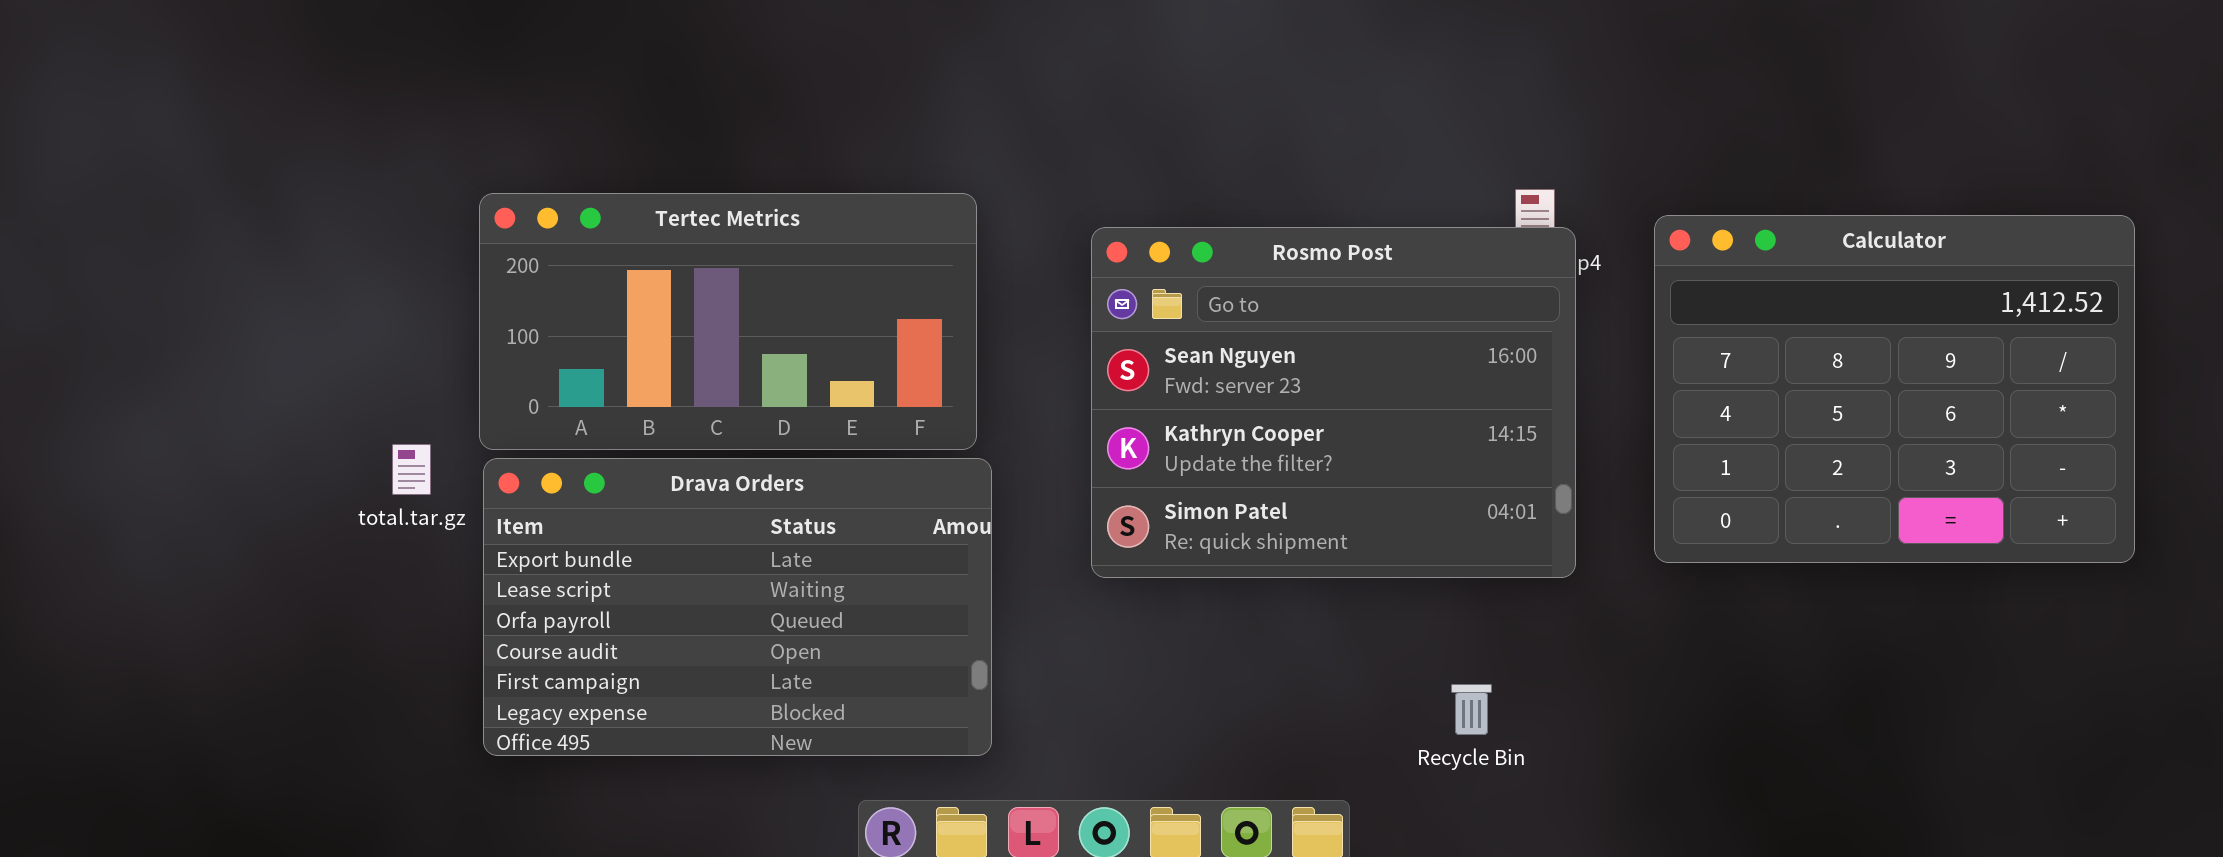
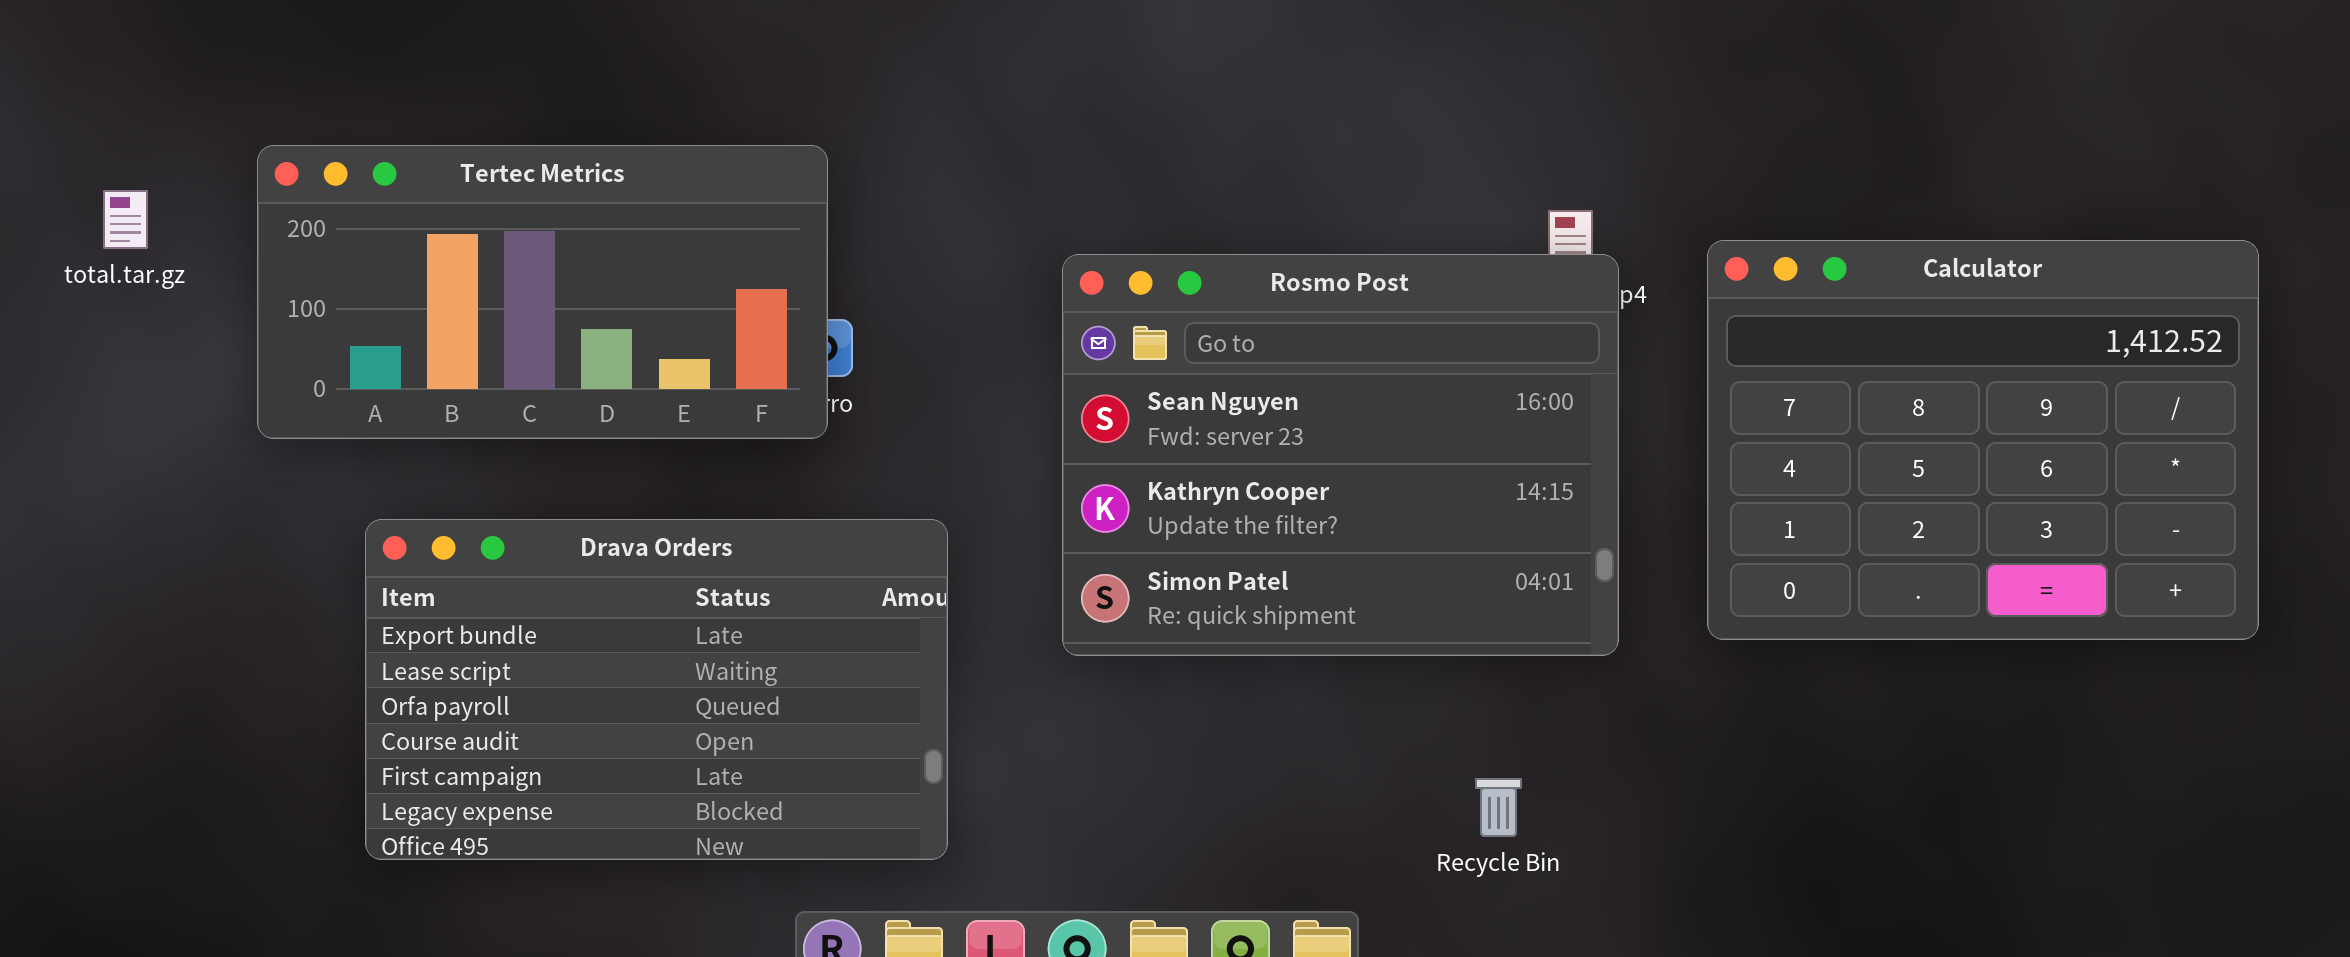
Tertec Metrics: [479,193,977,450] -> [257,145,828,439], moved
total.tar.gz: [392,444,431,495] -> [103,190,148,249], moved

